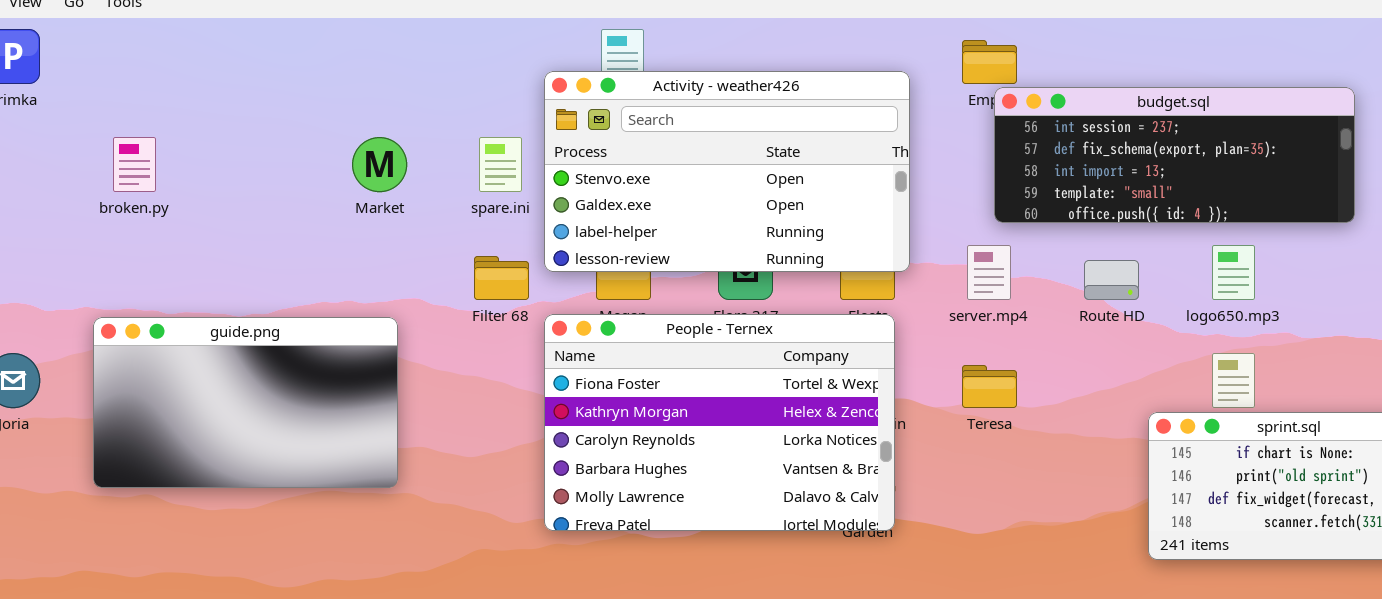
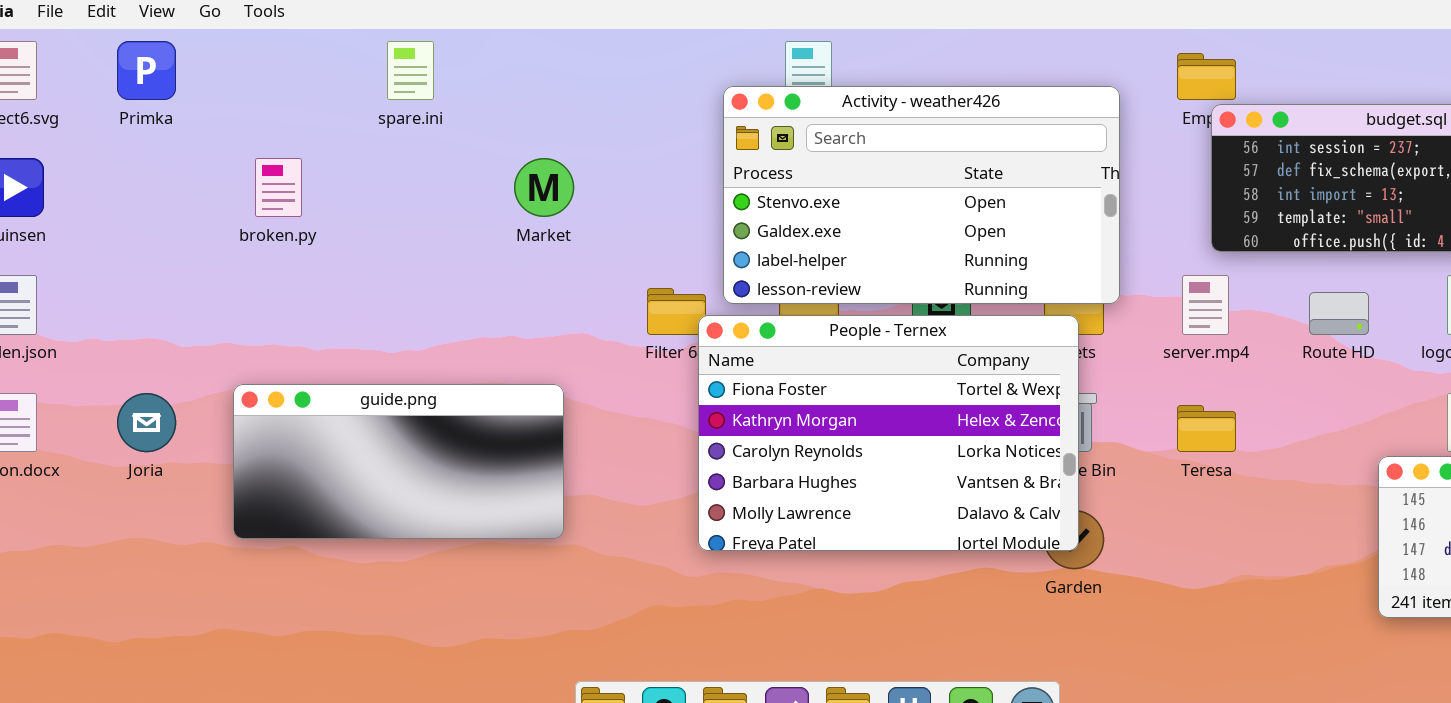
spare.ini: [479,137,522,192] -> [387,41,434,100], moved
People - Ternex: [544,314,895,531] -> [698,315,1079,551], moved
guide.png: [93,317,398,488] -> [233,384,564,539], resized

